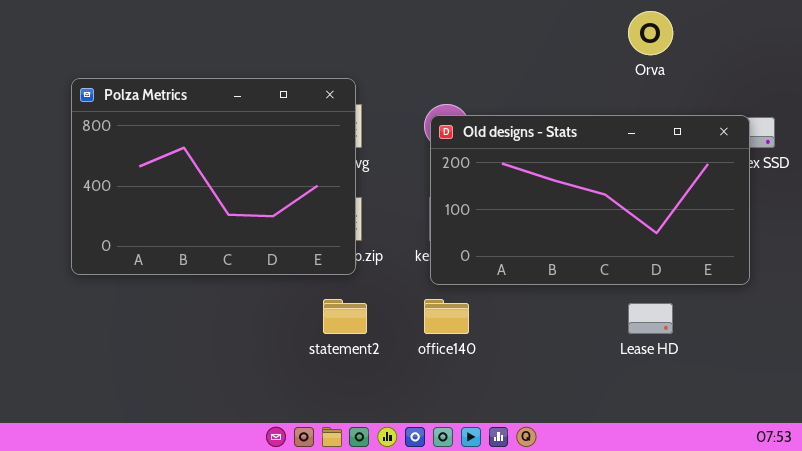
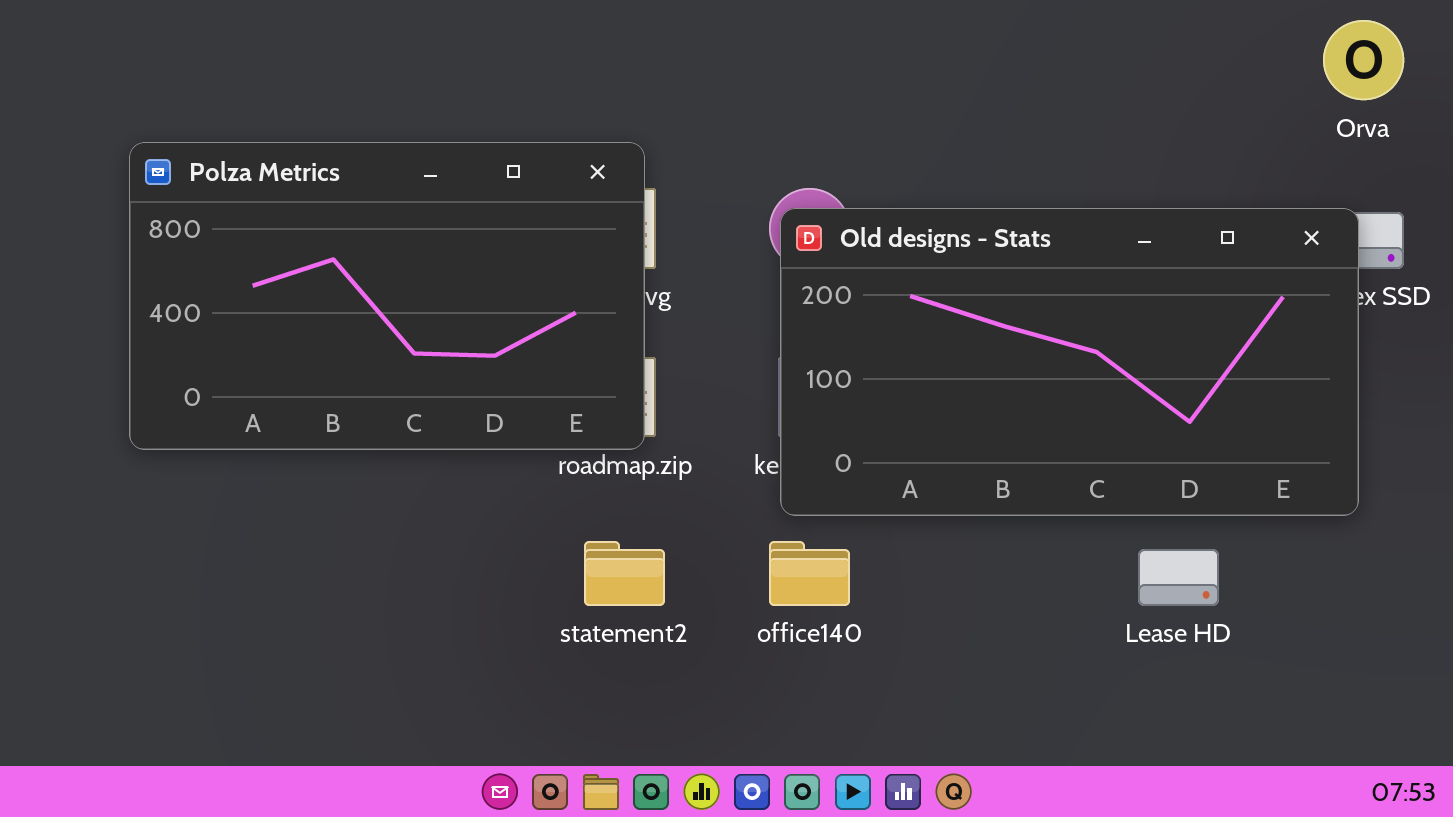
Orva: [628,11,673,55] -> [1323,20,1404,100], moved
Polza Metrics: [71,78,356,275] -> [129,142,645,450], resized

